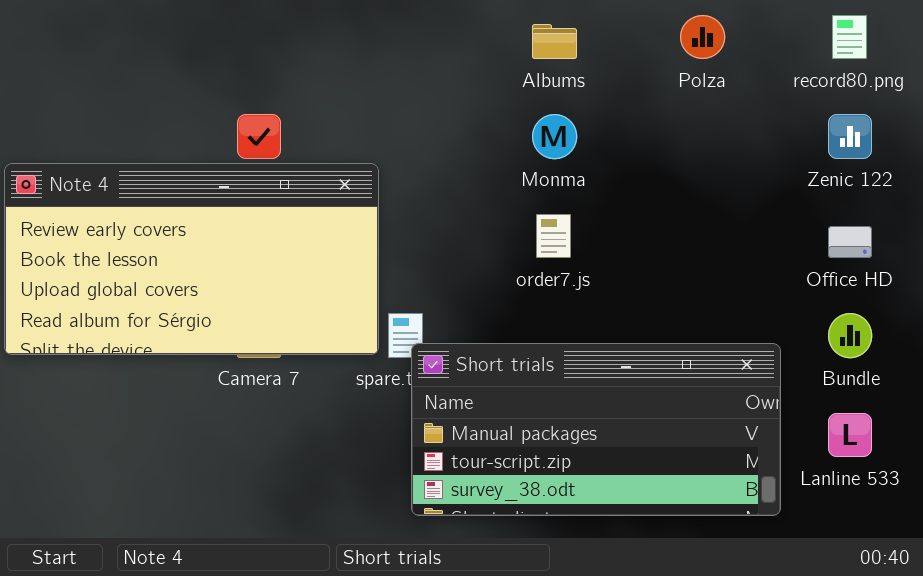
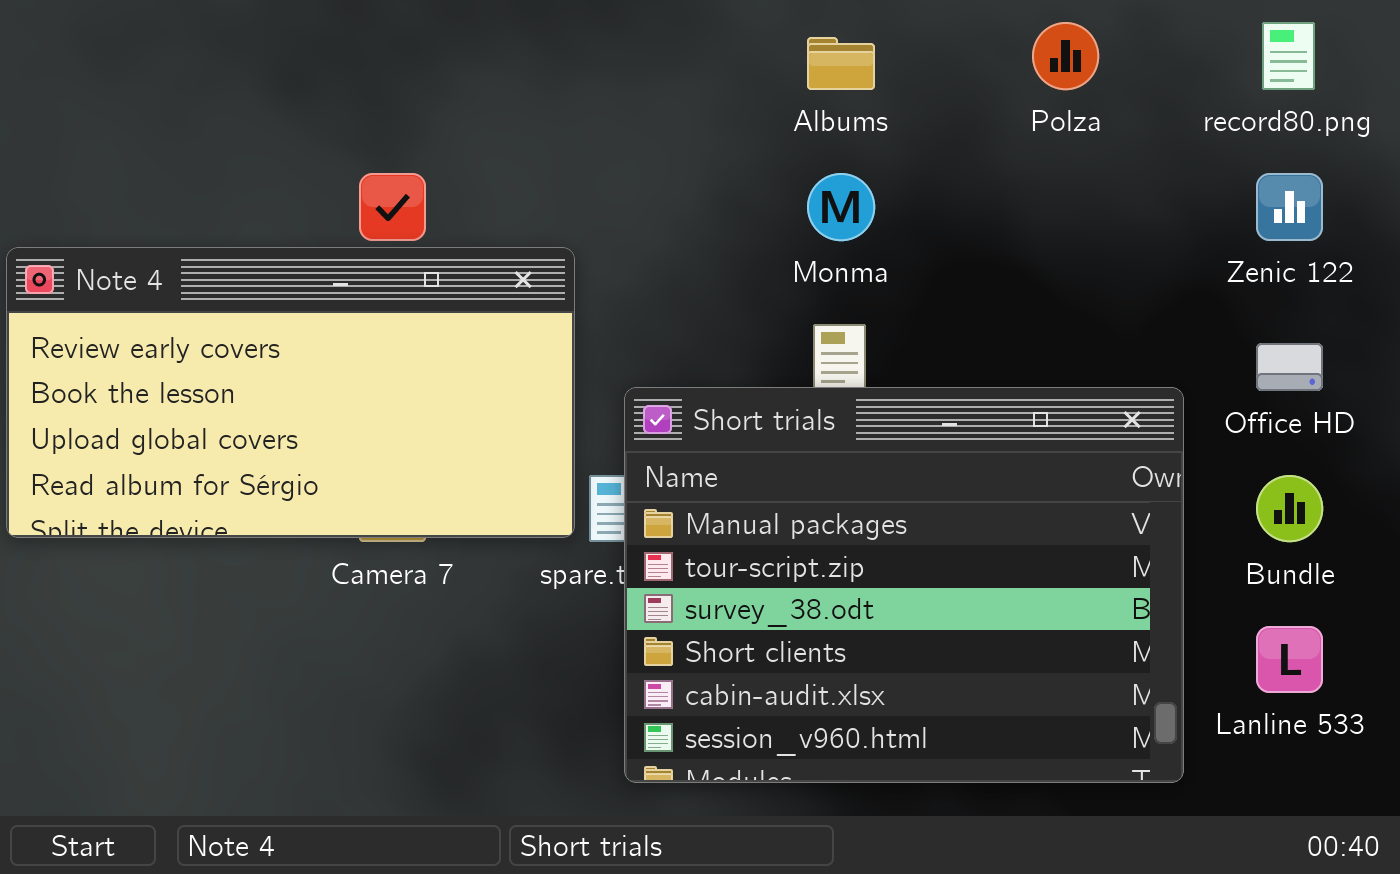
Short trials: [411,343,781,516] -> [624,387,1184,783], resized

